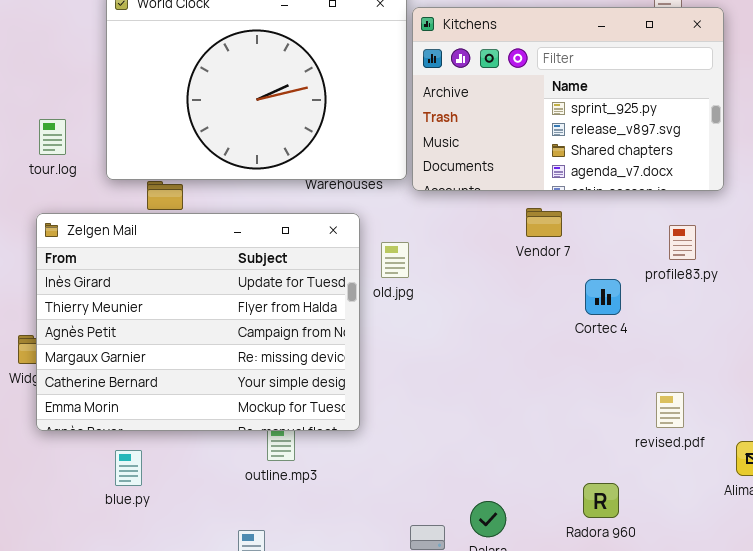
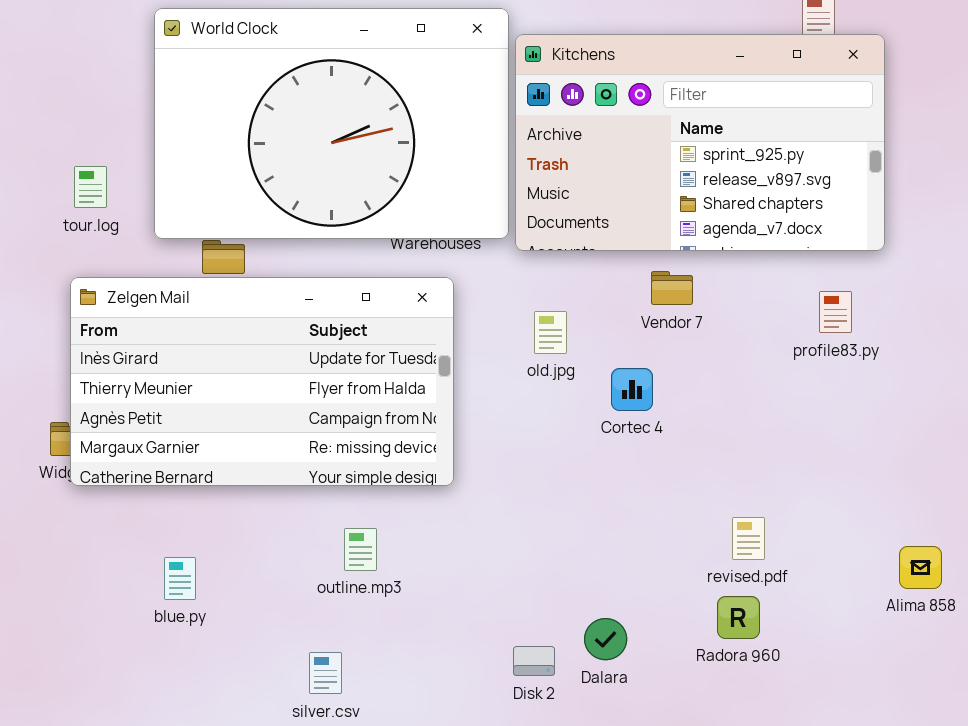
Zelgen Mail: [36,213,360,431] -> [70,277,454,486], resized
old.jpg: [381,242,409,278] -> [534,311,567,354], moved
Cortec 4: [585,279,621,315] -> [611,368,653,411], moved
revised.pdf: [656,392,684,428] -> [732,517,765,560], moved

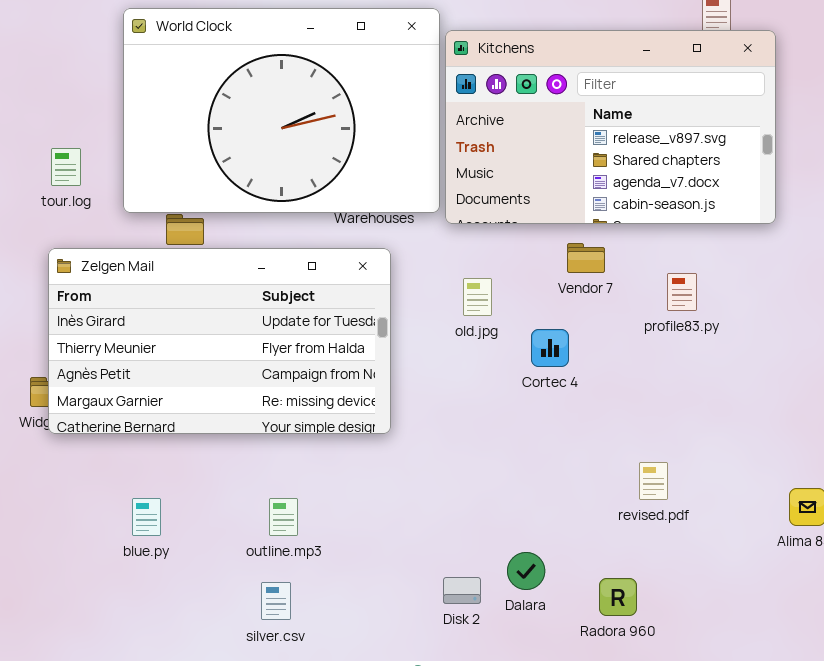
Kitchens: [515,34,885,251] -> [445,30,776,224], scrolled down 1 row
profile83.py: [819,291,852,333] -> [667,273,697,311], moved
outline.mp3: [344,528,377,571] -> [269,498,298,536], moved
Radora 960: [717,596,760,639] -> [599,578,637,616], moved

